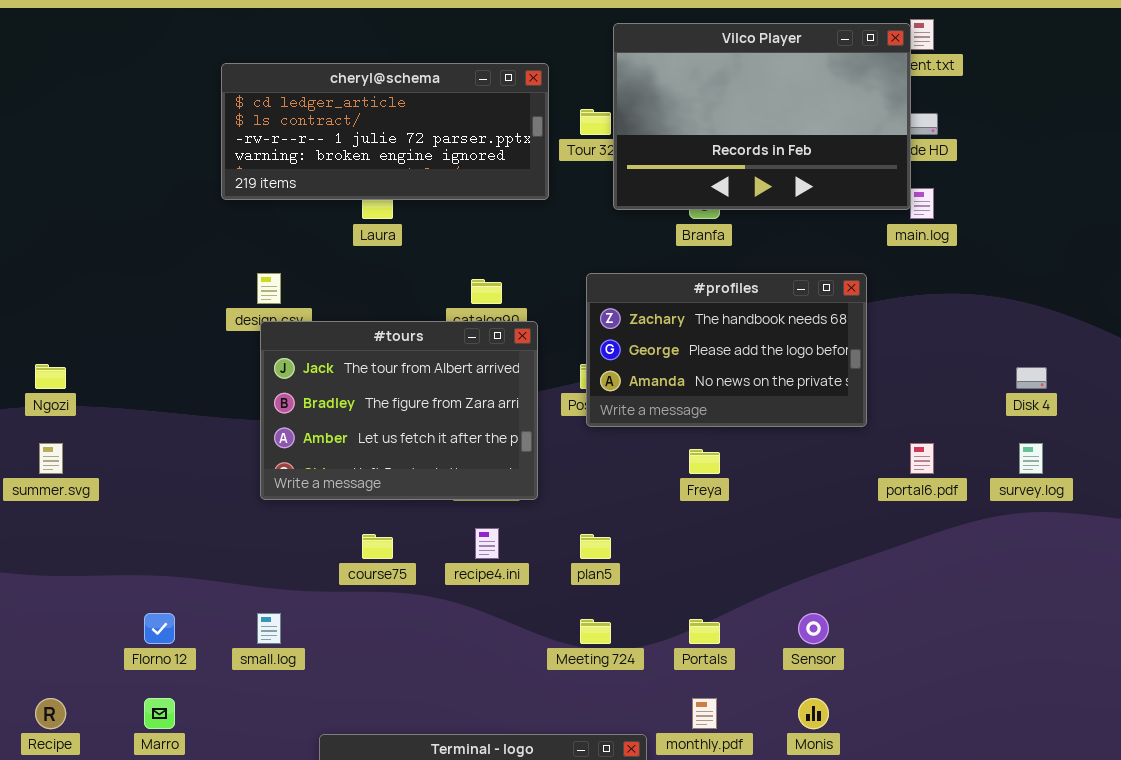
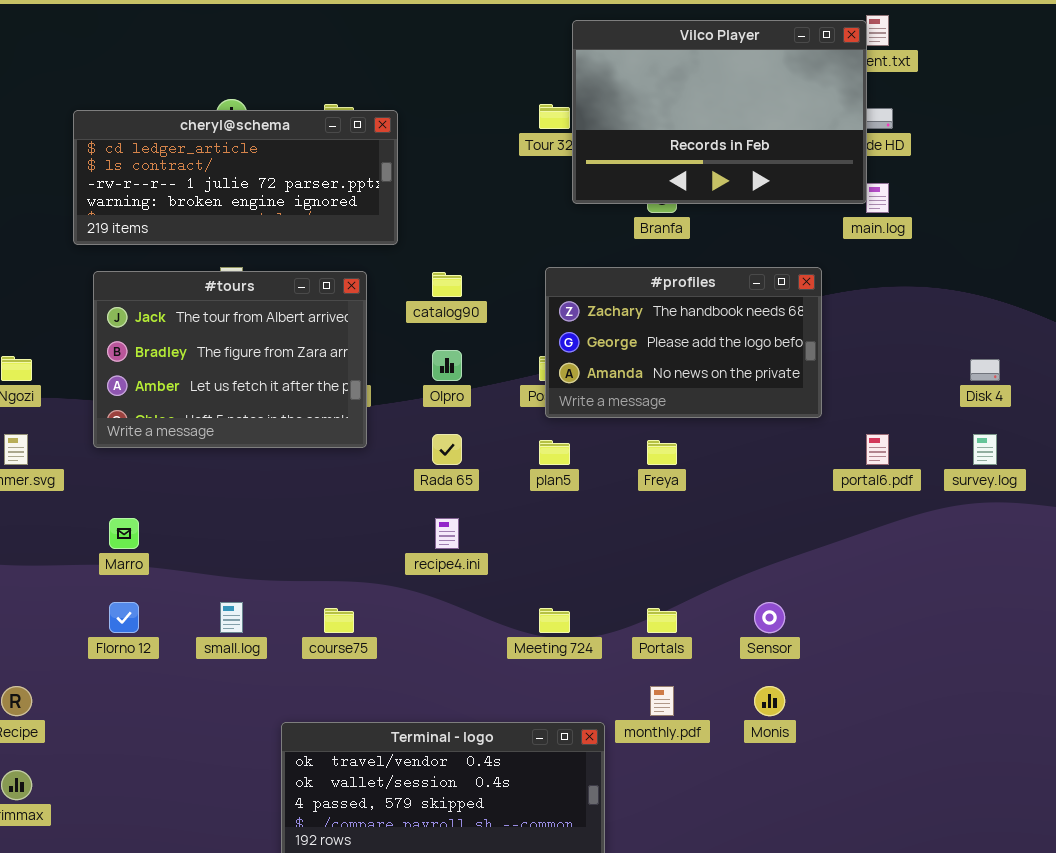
cheryl@schema: [221,63,549,200] -> [73,110,398,245], moved
#tours: [260,321,538,500] -> [93,271,367,448], moved
course75: [362,534,393,559] -> [324,608,354,633], moved
plan5: [580,534,611,559] -> [539,440,570,465], moved
Marro: [144,698,175,729] -> [109,518,139,549], moved

